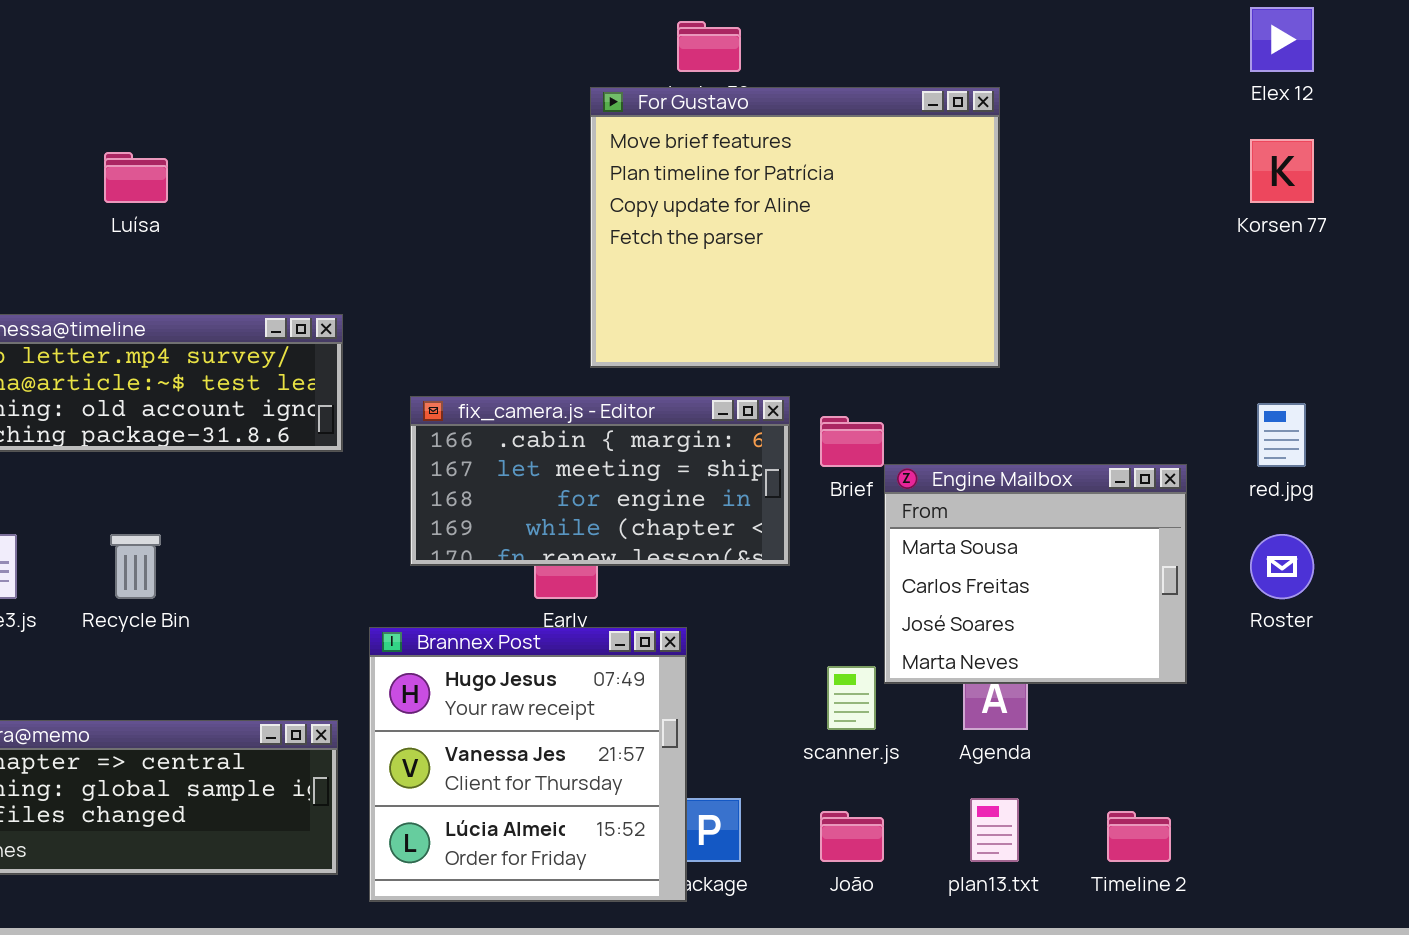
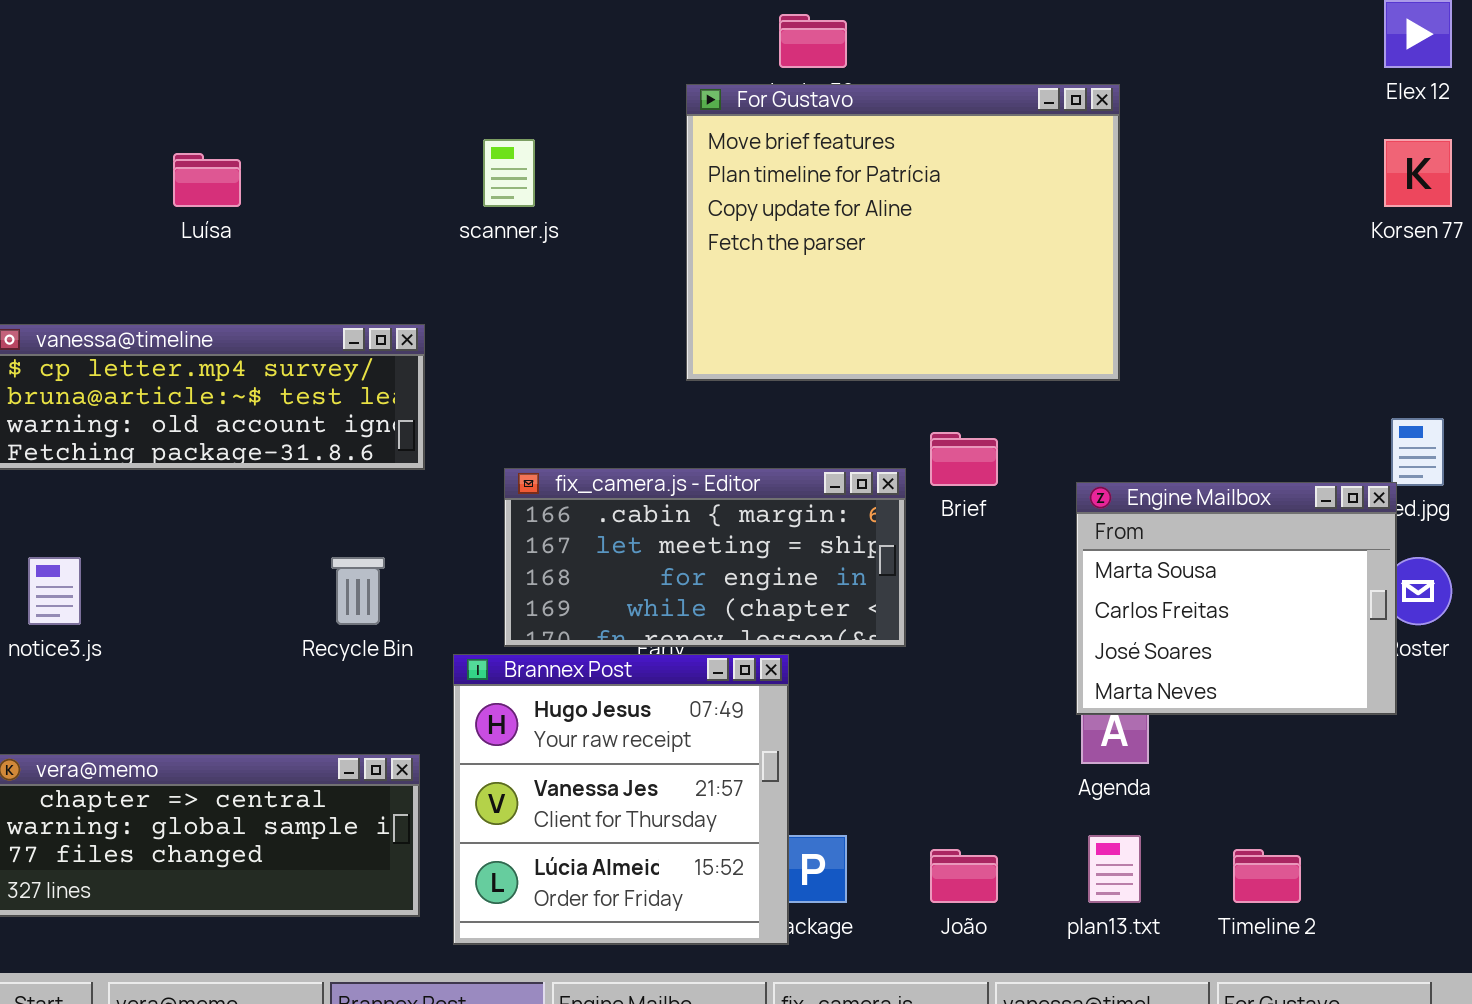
fix_camera.js - Editor: [410,396,790,566] -> [504,468,906,647], moved
Engine Mailbox: [884,464,1187,684] -> [1076,482,1397,715], moved
Recycle Bin: [110,534,161,599] -> [331,557,385,625], moved
scanner.js: [827,666,876,730] -> [483,139,535,207], moved

